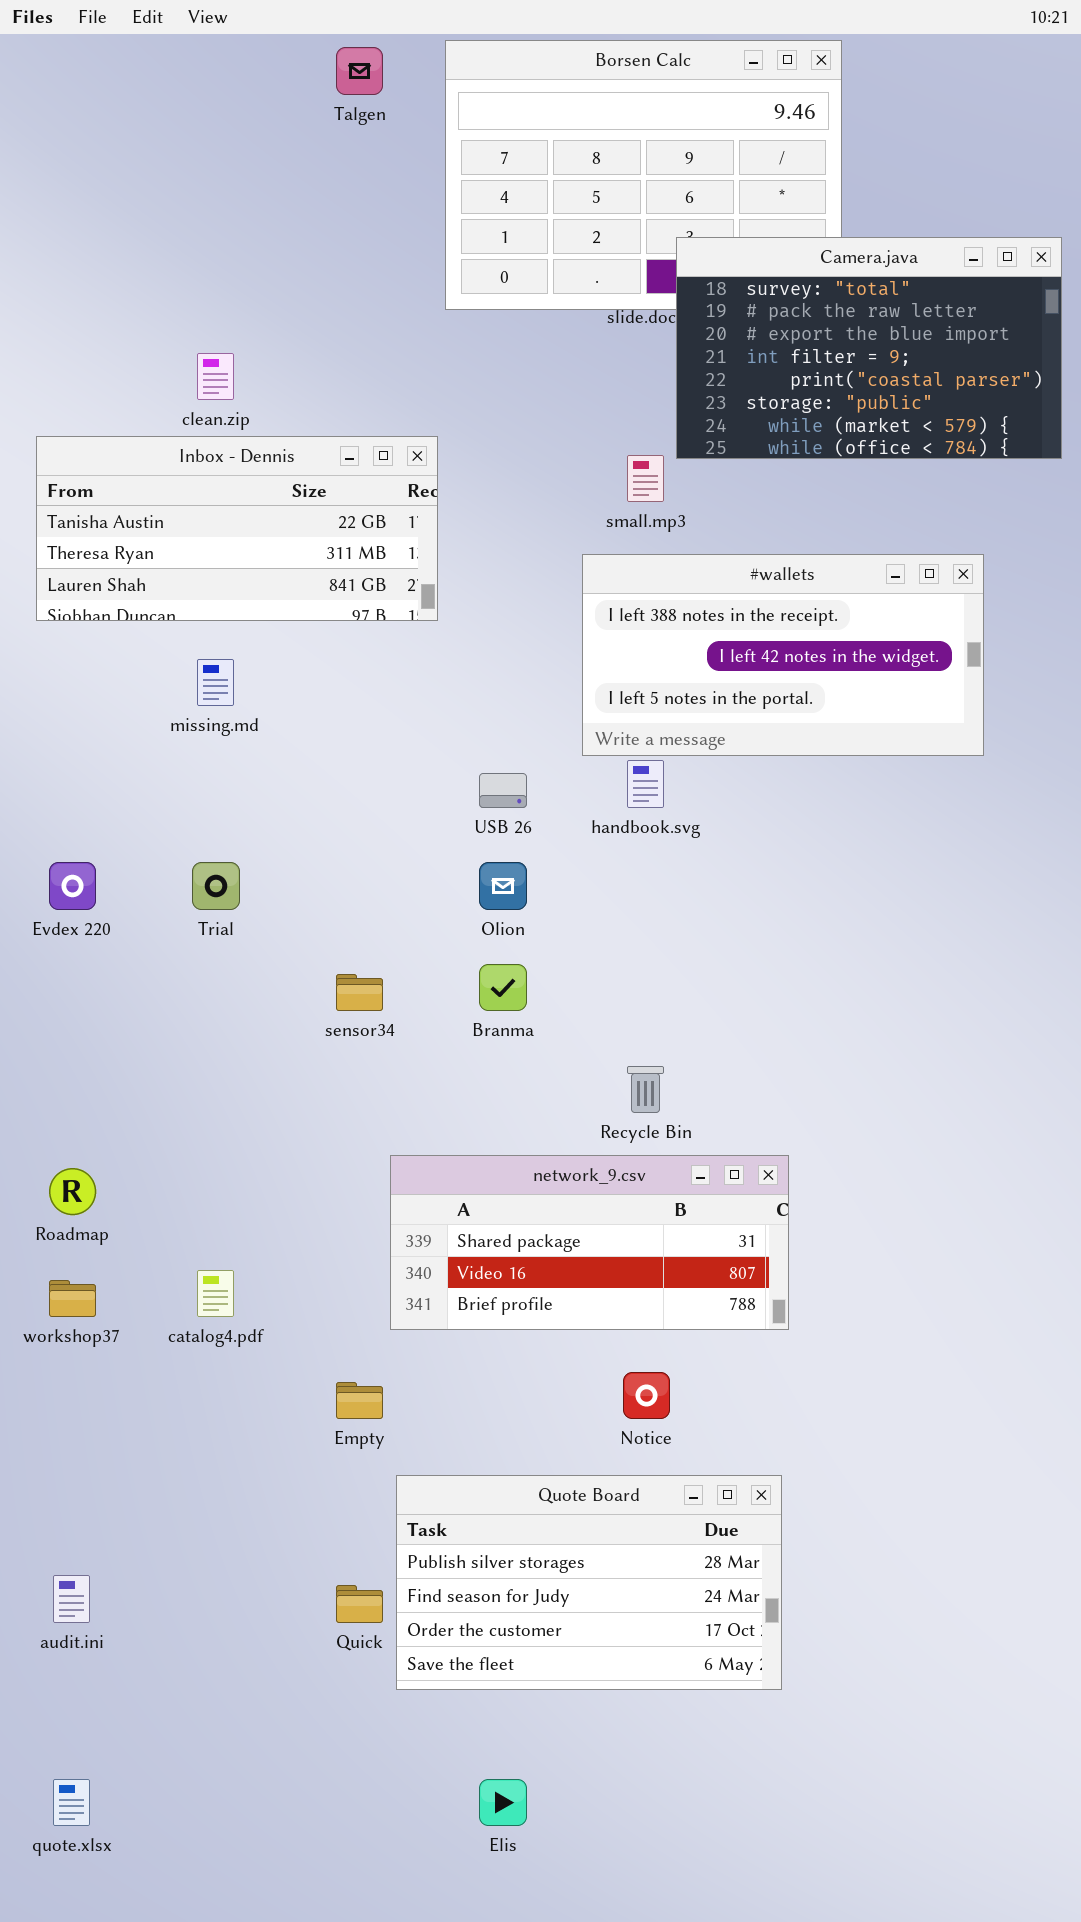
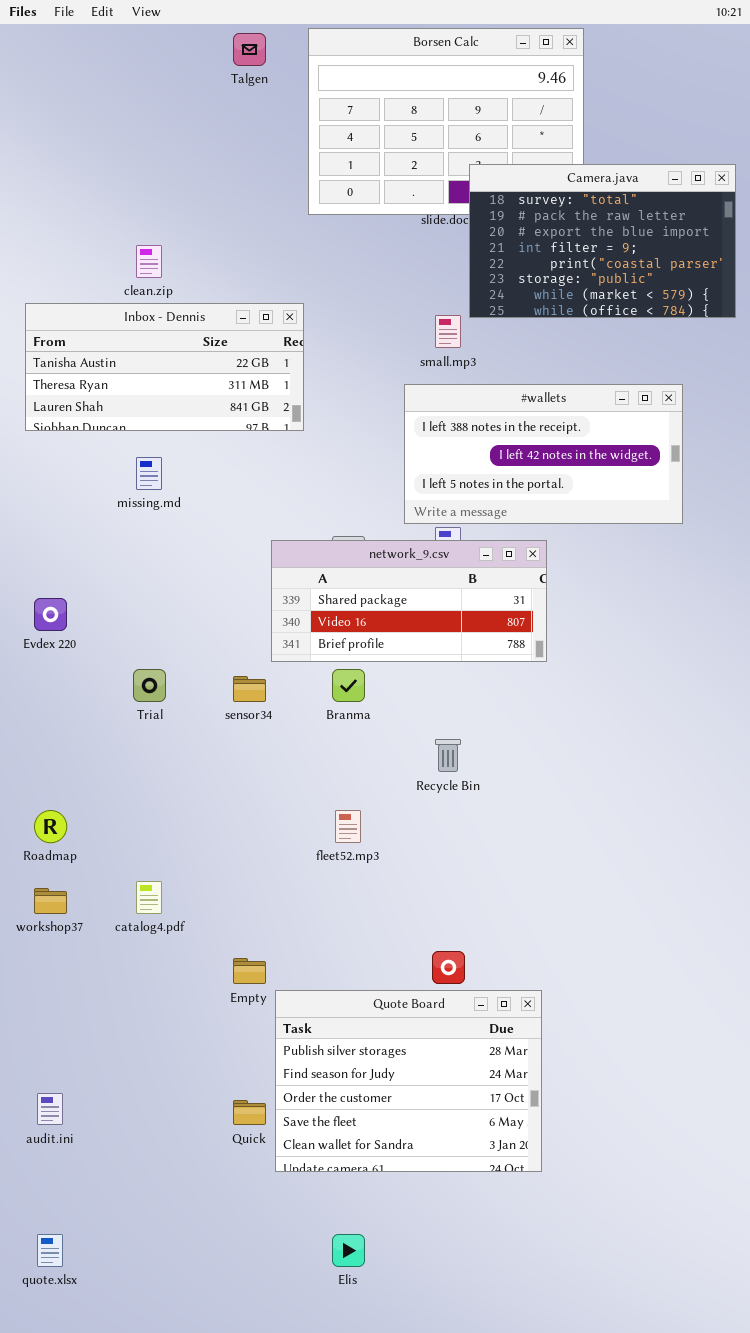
Trial: [192,862,240,910] -> [133,669,166,702], moved
network_9.csv: [390,1155,789,1330] -> [271,540,547,662], moved
Quote Board: [396,1475,782,1690] -> [275,990,542,1172], resized

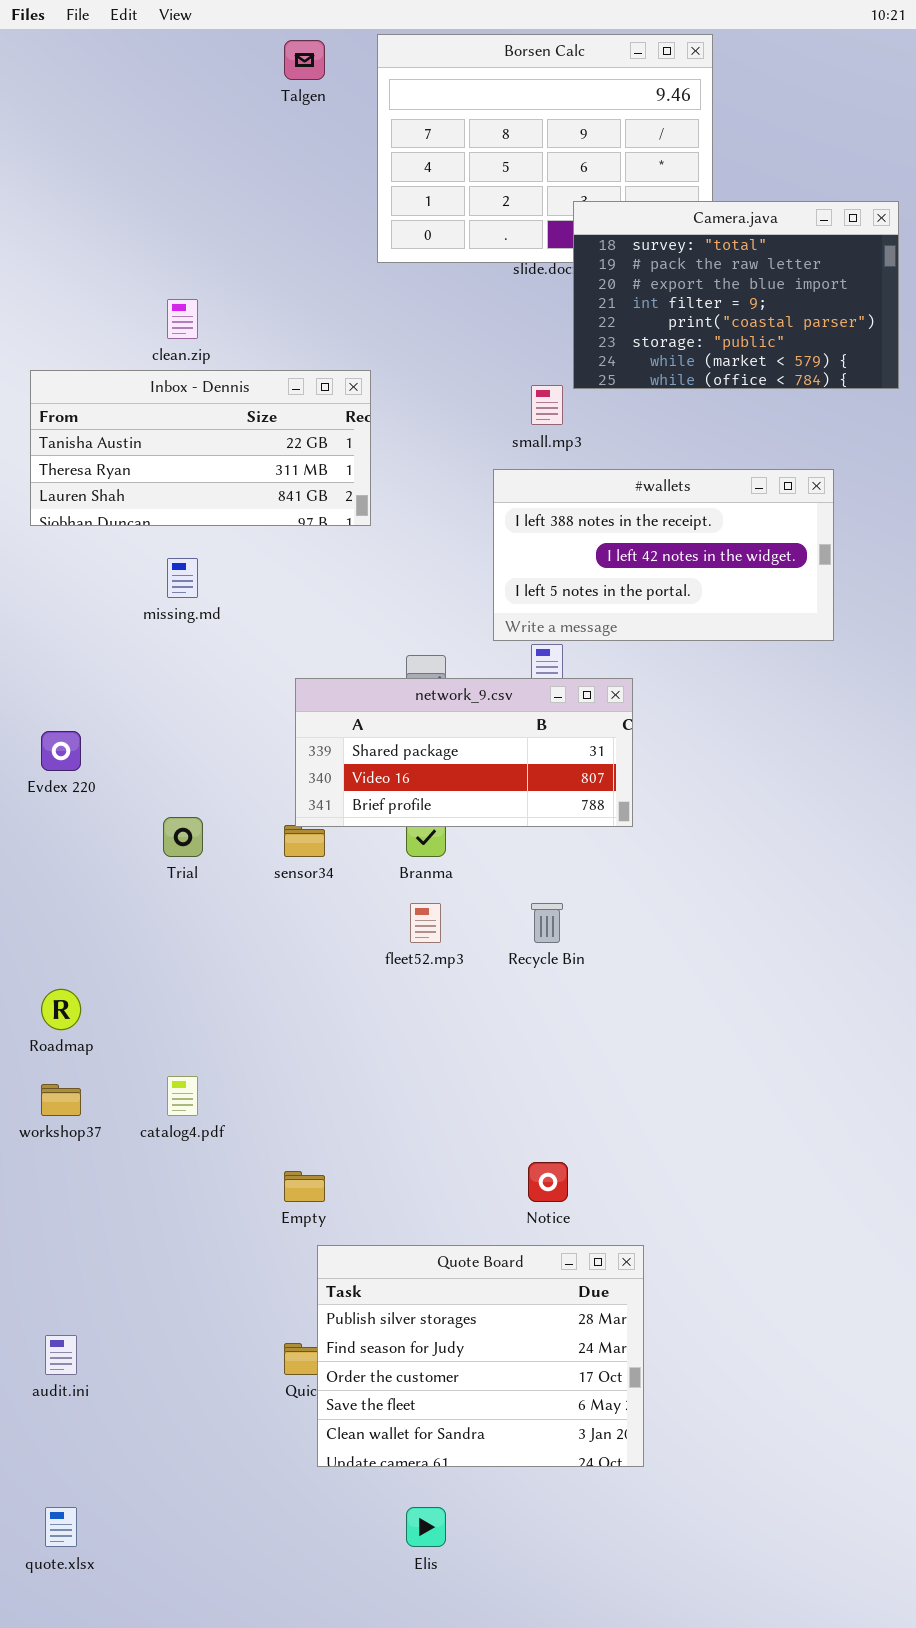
network_9.csv: [271,540,547,662] -> [295,678,633,827], moved
fleet52.mp3: [335,810,361,843] -> [410,903,441,943], moved
Quote Board: [275,990,542,1172] -> [317,1245,644,1467], moved

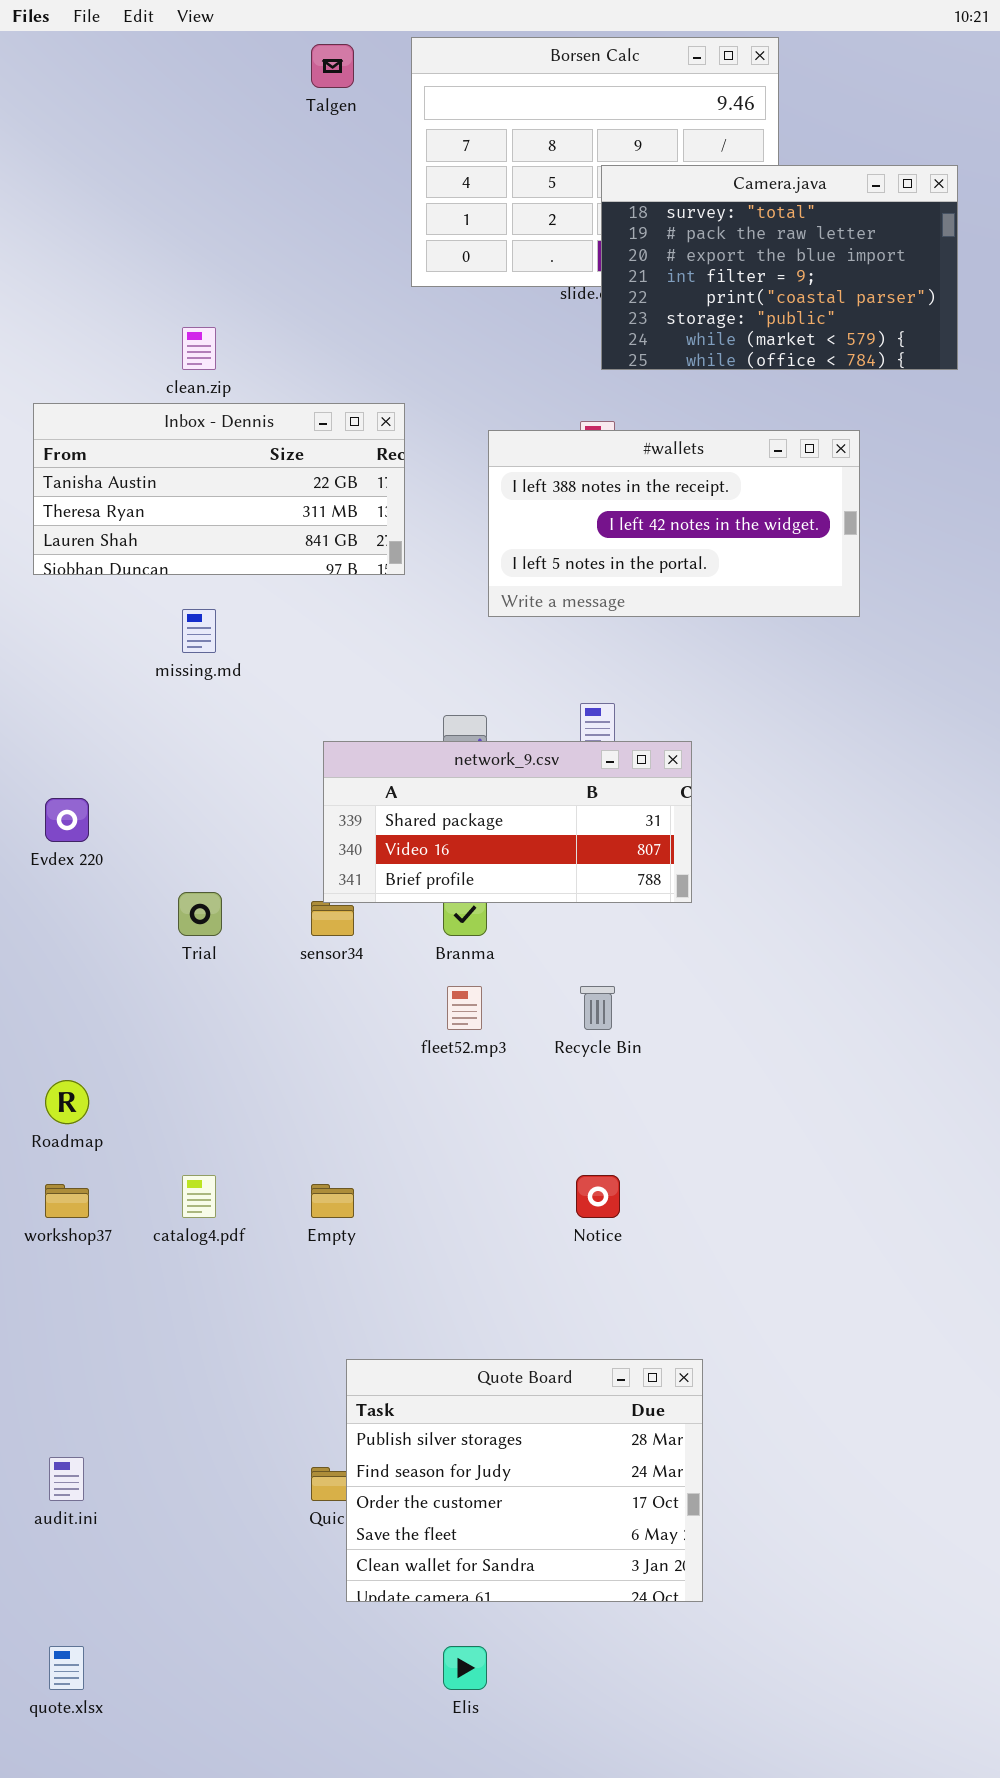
Camera.java: [573,201,899,389] -> [601,165,958,370], moved
#wallets: [493,469,834,641] -> [488,430,860,617], moved
Notice: [528,1162,568,1202] -> [576,1175,620,1218], moved
Empty: [284,1171,325,1202] -> [311,1184,354,1218], moved

